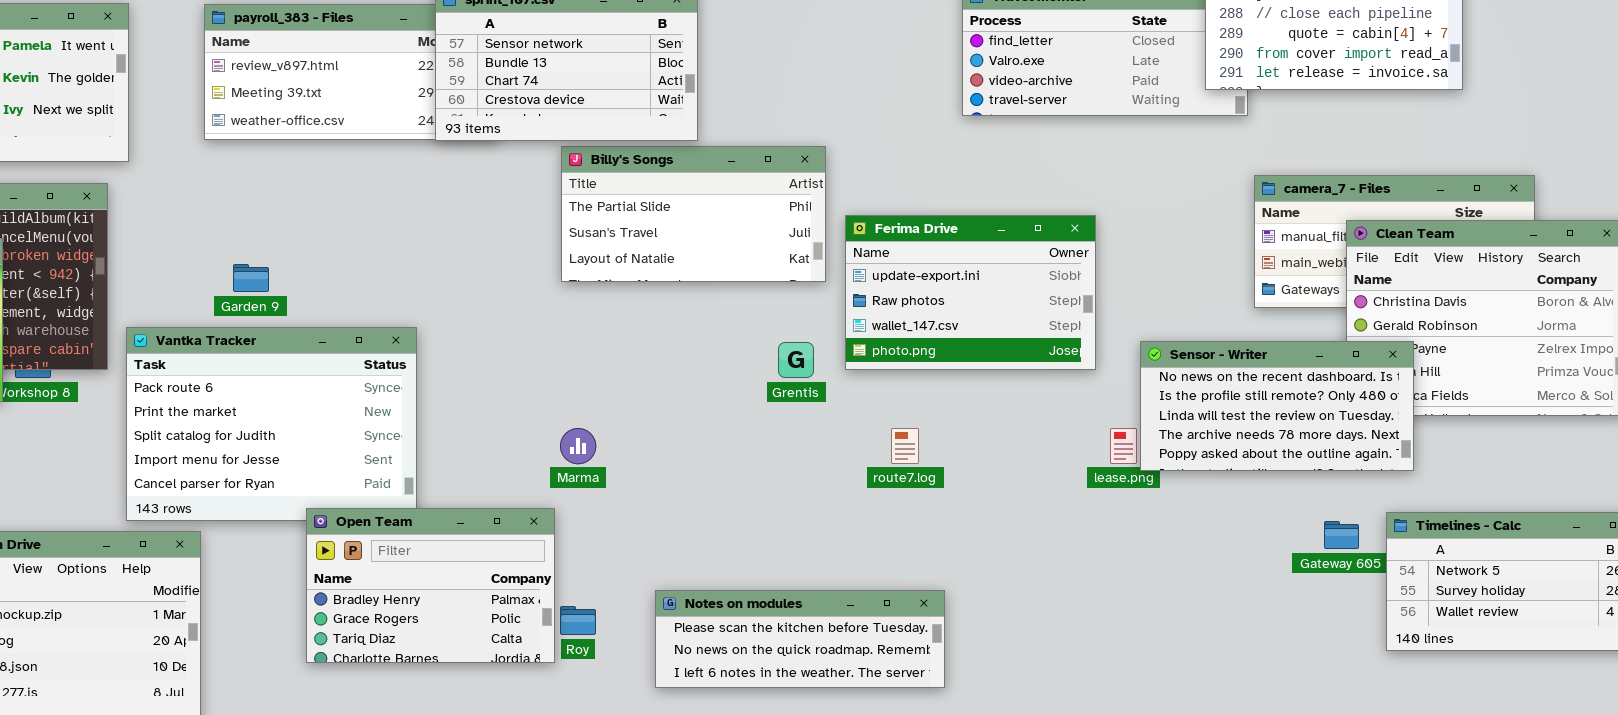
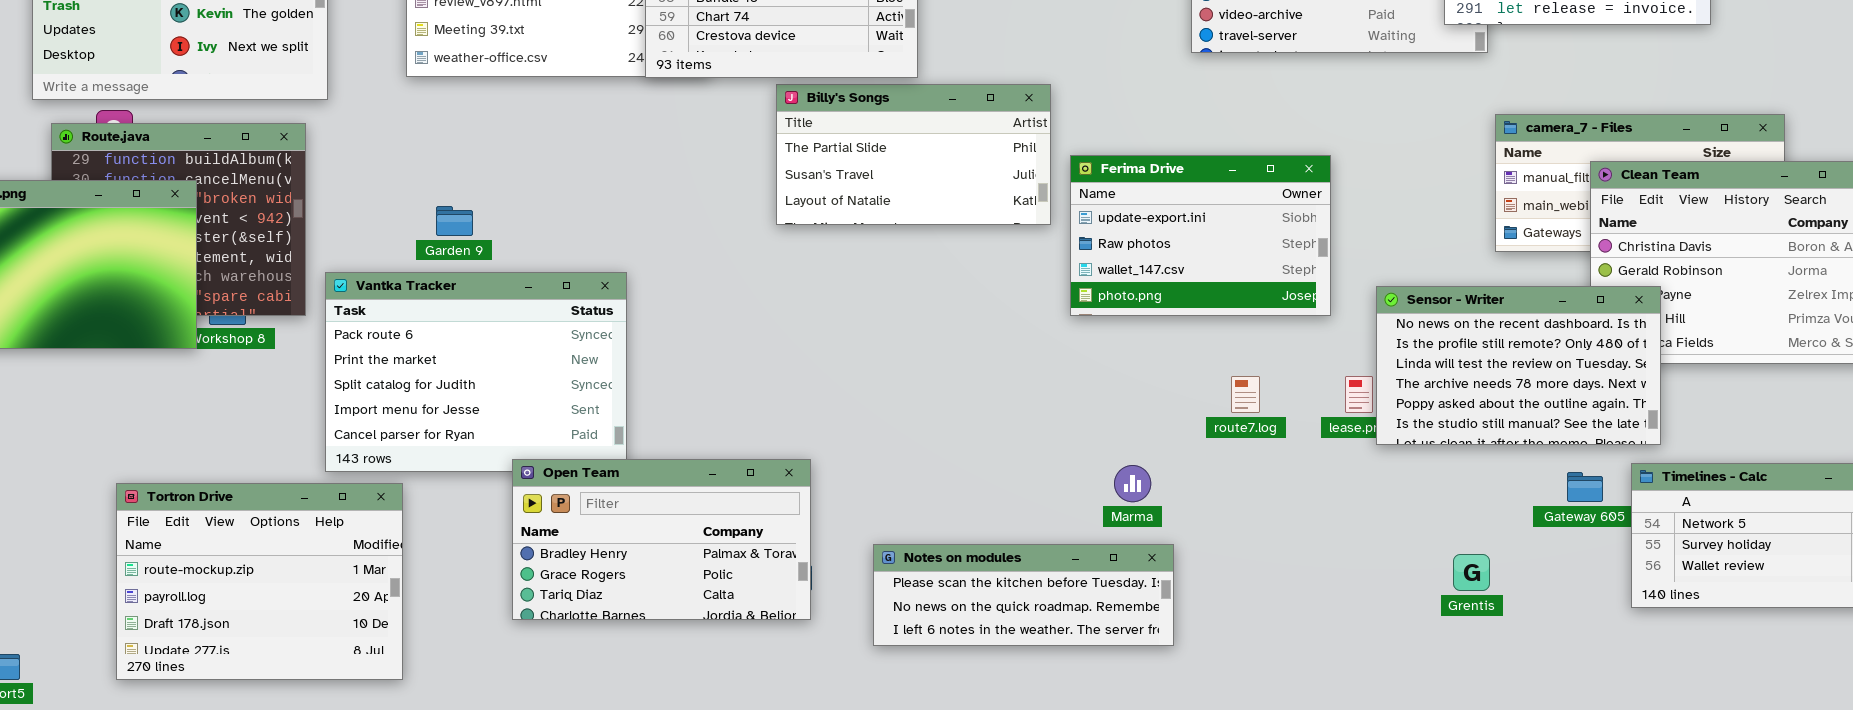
Sensor - Writer: [1140,341,1414,471] -> [1376,286,1661,445], resized
Grentis: [778,342,814,378] -> [1453,554,1490,591], moved
Marma: [560,428,596,464] -> [1114,465,1151,502], moved
route7.log: [891,428,919,464] -> [1231,376,1260,413], moved
Open Team: [306,508,555,663] -> [512,459,811,620], resized

